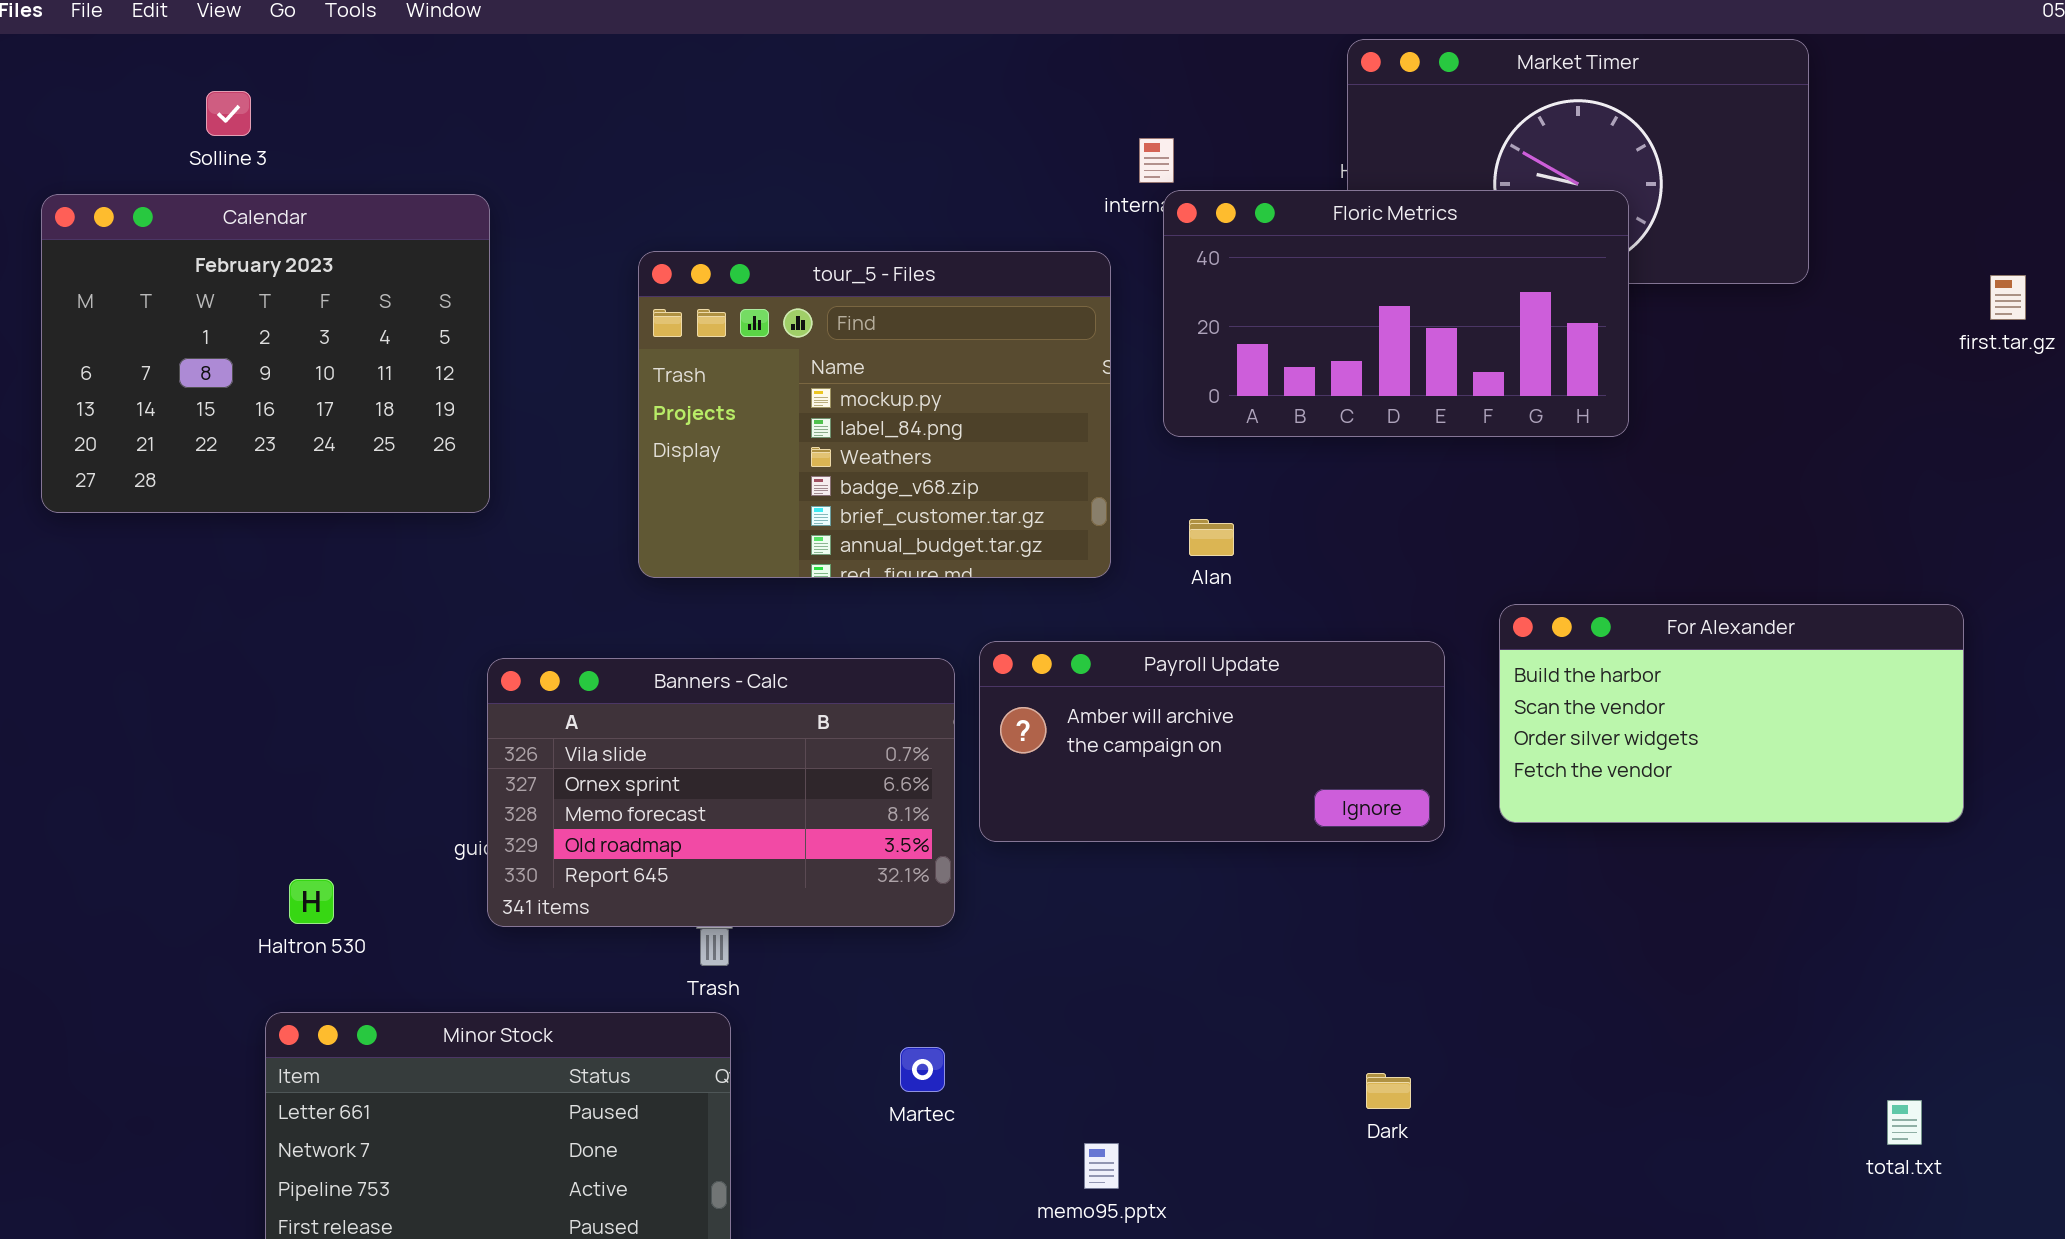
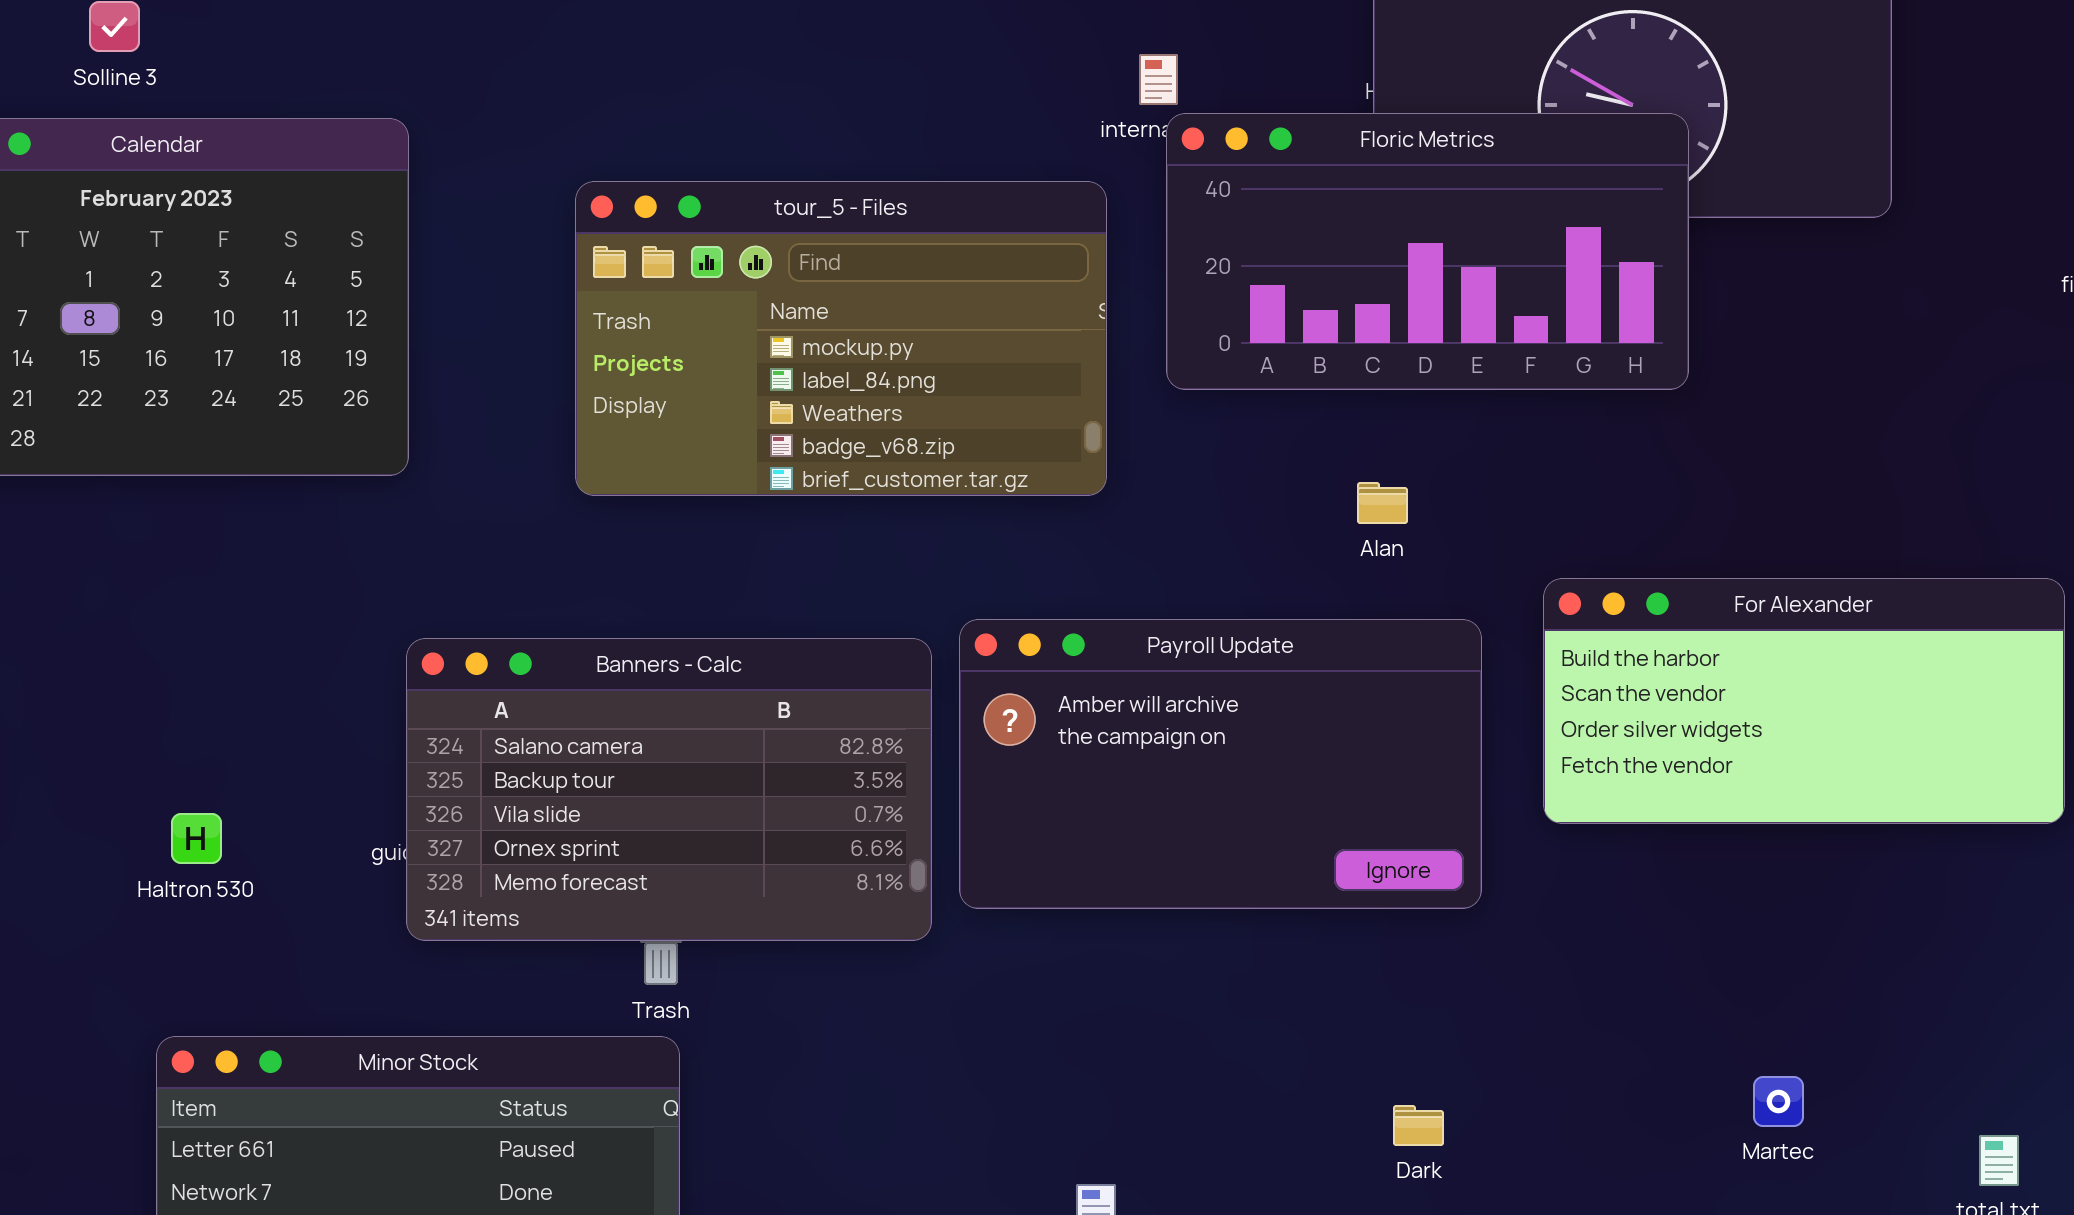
tour_5 - Files: [638,251,1111,578] -> [575,181,1107,496], resized
Alan: [1189,519,1234,556] -> [1357,482,1408,524], moved
Payroll Update: [979,641,1445,842] -> [959,619,1482,909], resized
Banners - Calc: [487,658,955,927] -> [406,638,932,941], scrolled up 2 rows
Haltron 530: [289,879,334,924] -> [171,813,222,864], moved
Martec: [900,1047,945,1092] -> [1753,1076,1804,1127], moved

